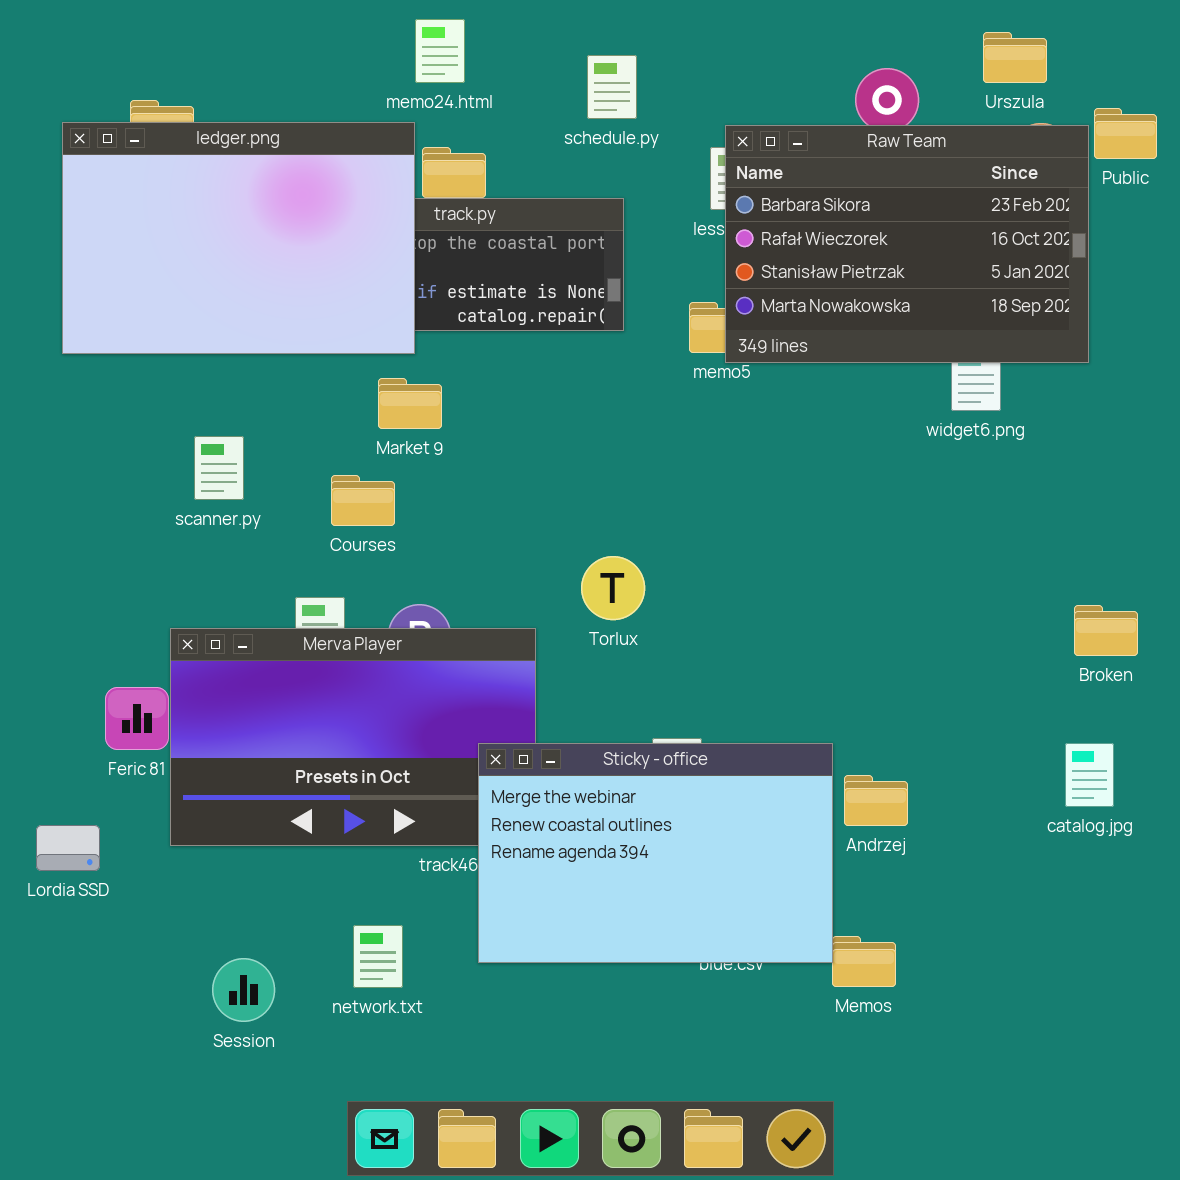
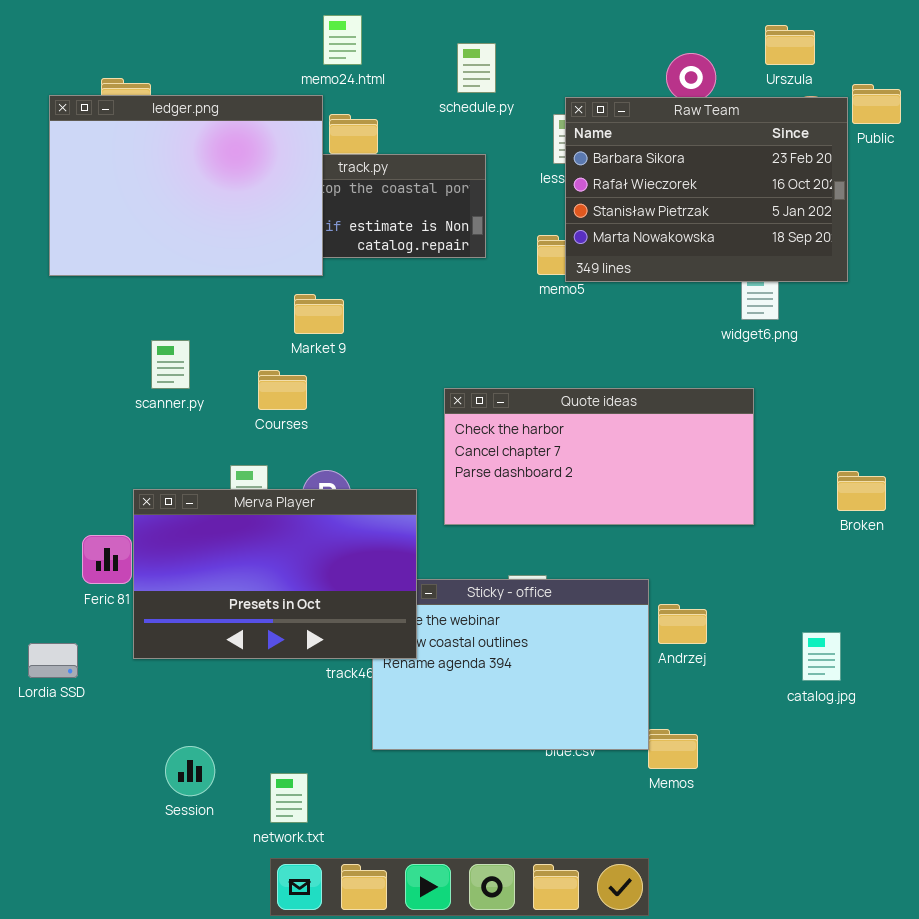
Quote ideas: none -> [444,388,754,525], opened
Merva Player: [170,628,536,846] -> [133,489,417,659], raised
catalog.jpg: [1065,743,1114,807] -> [802,632,841,681], moved
network.txt: [353,925,403,988] -> [270,773,308,823], moved

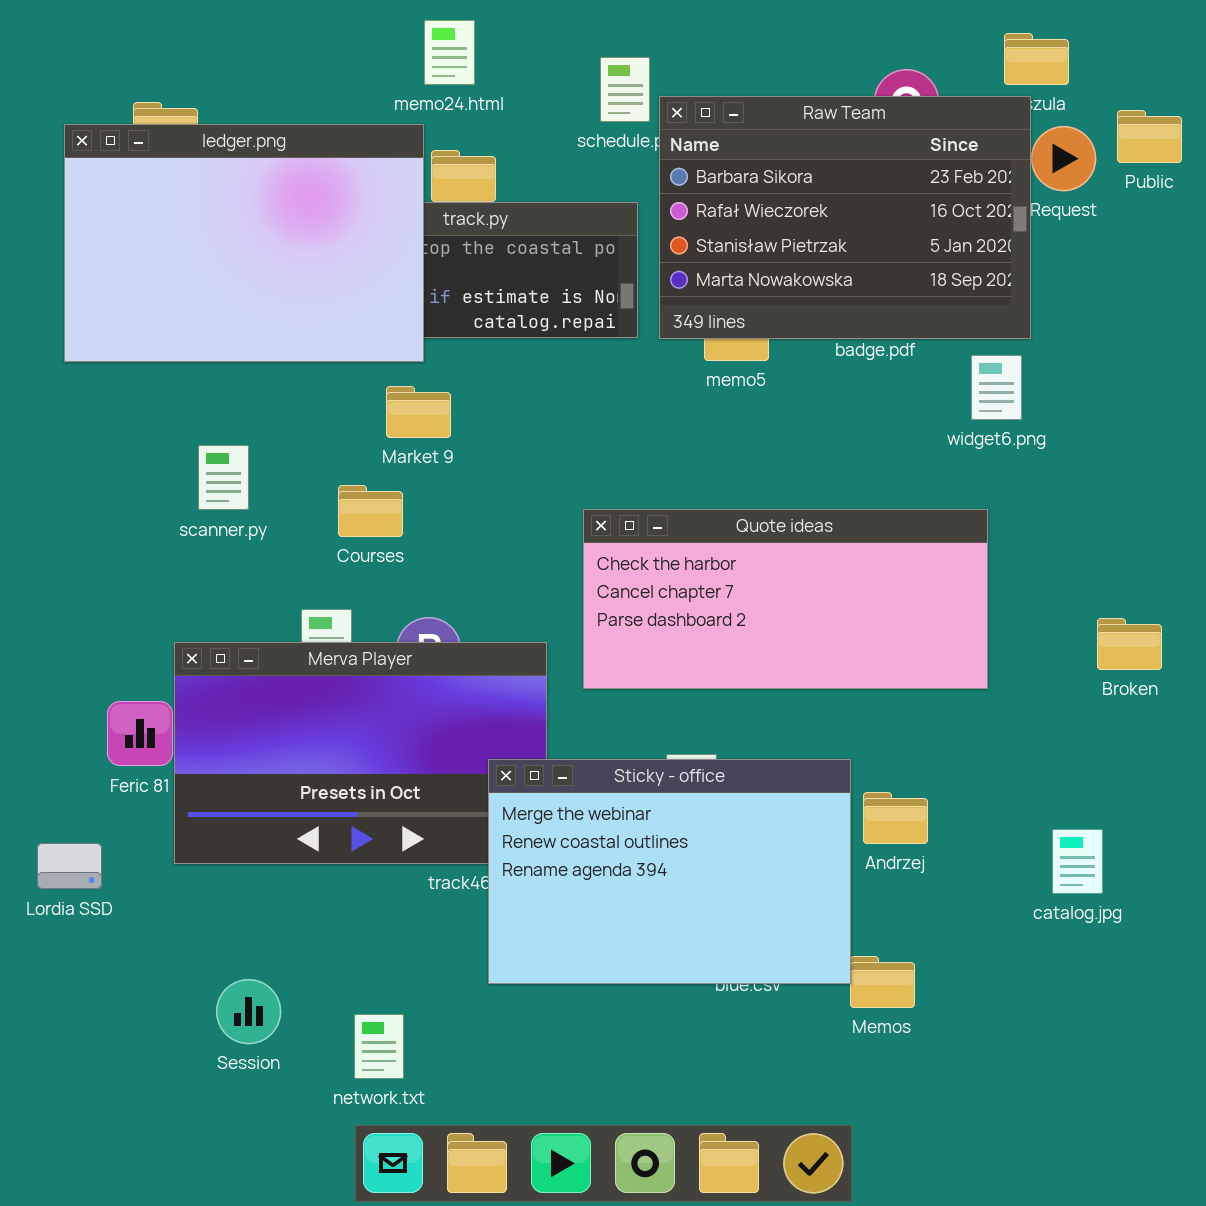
Raw Team: [565,97,848,282] -> [659,96,1031,339], moved
Sticky - office: [372,579,649,750] -> [488,759,851,984], raised

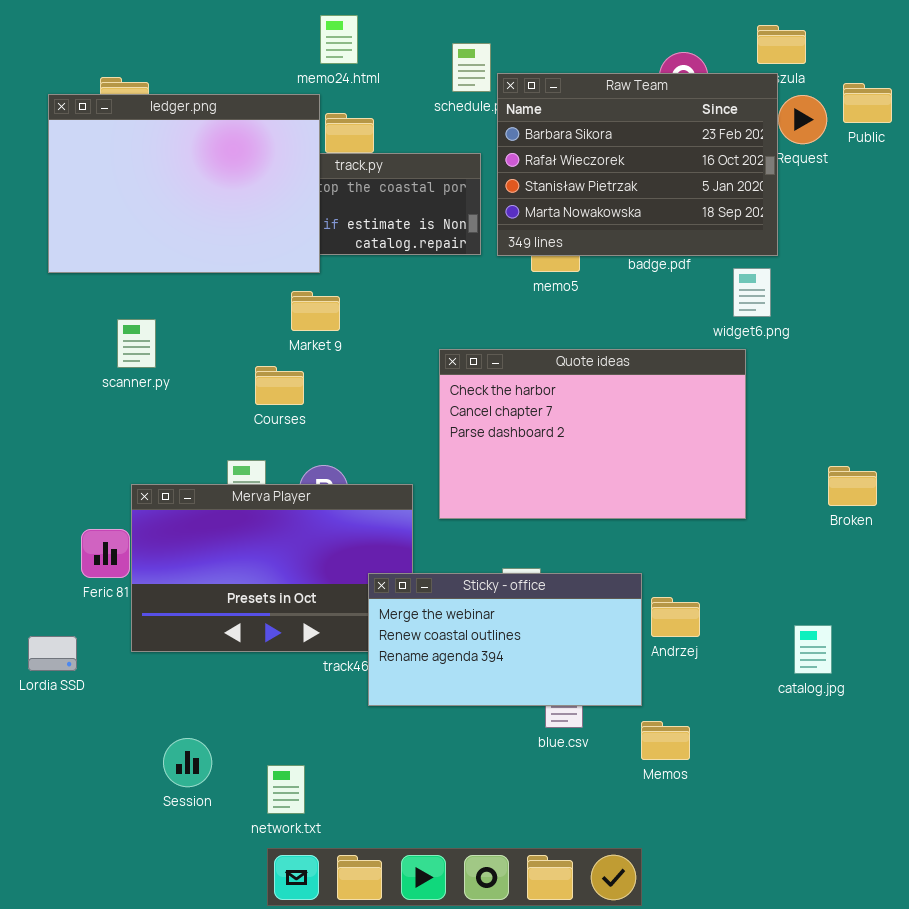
scanner.py: [198,445,249,510] -> [117,319,156,368], moved
Quote ideas: [583,509,988,689] -> [439,349,746,519], resized
Sticky - office: [488,759,851,984] -> [368,573,642,706], resized

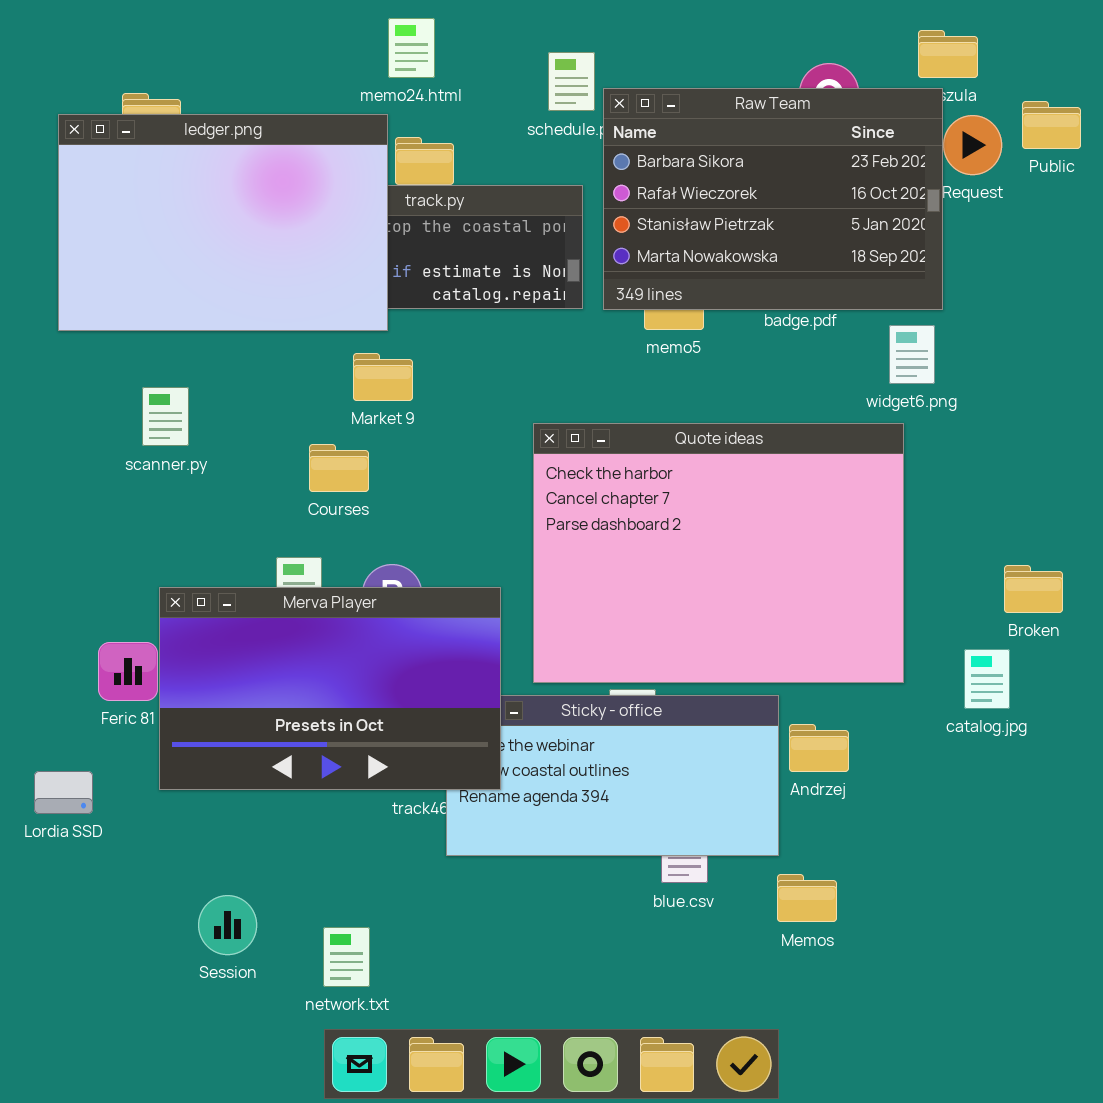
Quote ideas: [439,349,746,519] -> [533,423,904,683], resized
Merva Player: [131,484,413,652] -> [159,587,501,790], raised
catalog.jpg: [794,625,832,674] -> [964,649,1010,709], moved

